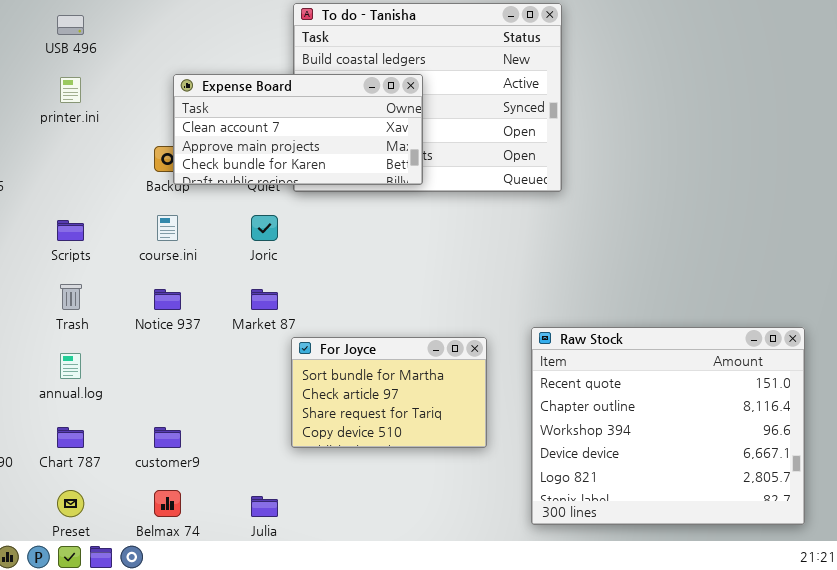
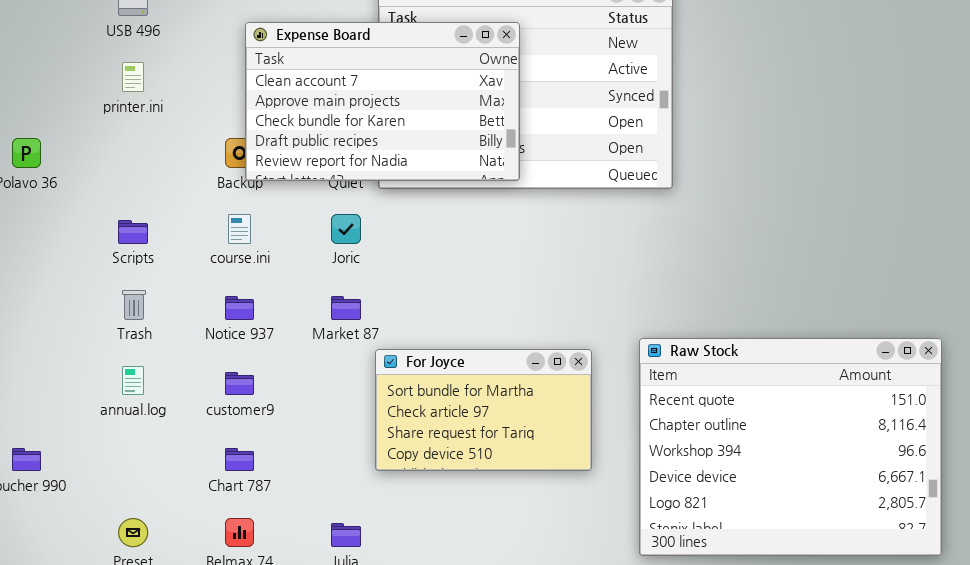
Expense Board: [173,74,423,185] -> [245,22,520,181], resized
Chart 787: [57,427,84,448] -> [225,448,254,471], moved
customer9: [154,427,181,448] -> [225,372,254,395], moved

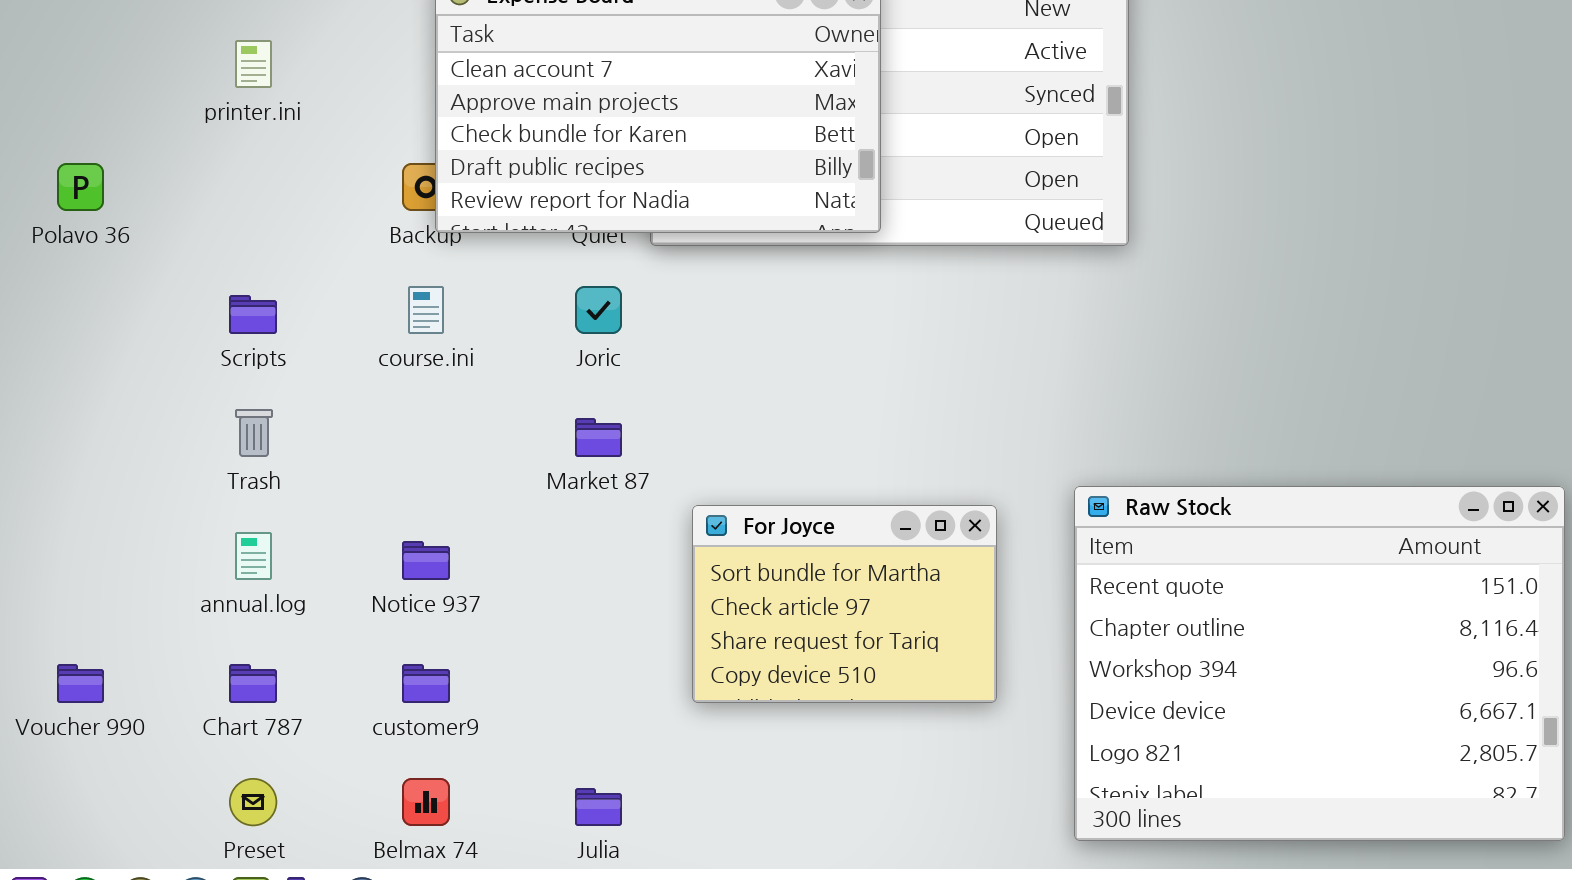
Notice 937: [225,296,254,320] -> [402,541,450,580], moved
For Joyce: [375,349,592,471] -> [692,505,997,703], resized
customer9: [225,372,254,395] -> [402,664,450,703], moved
Chart 787: [225,448,254,471] -> [229,664,277,703], moved

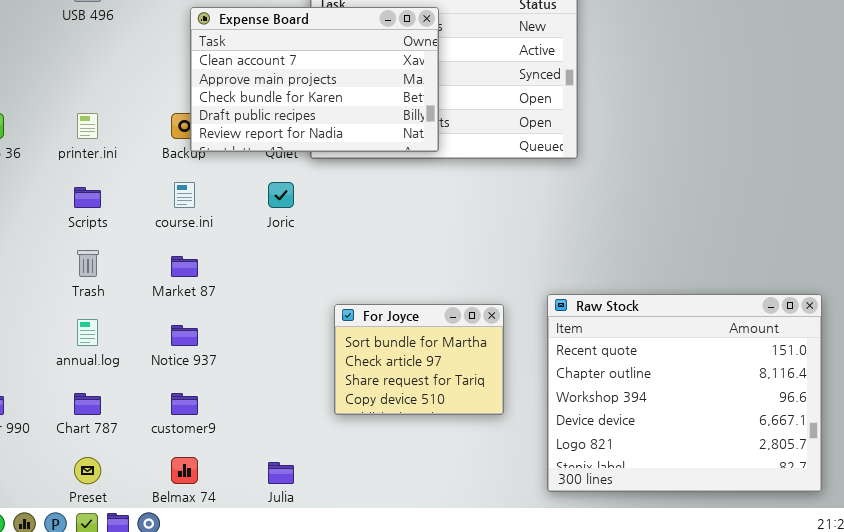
printer.ini: [235,40,272,88] -> [77,113,98,139], moved
Market 87: [575,418,622,457] -> [171,256,198,277], moved

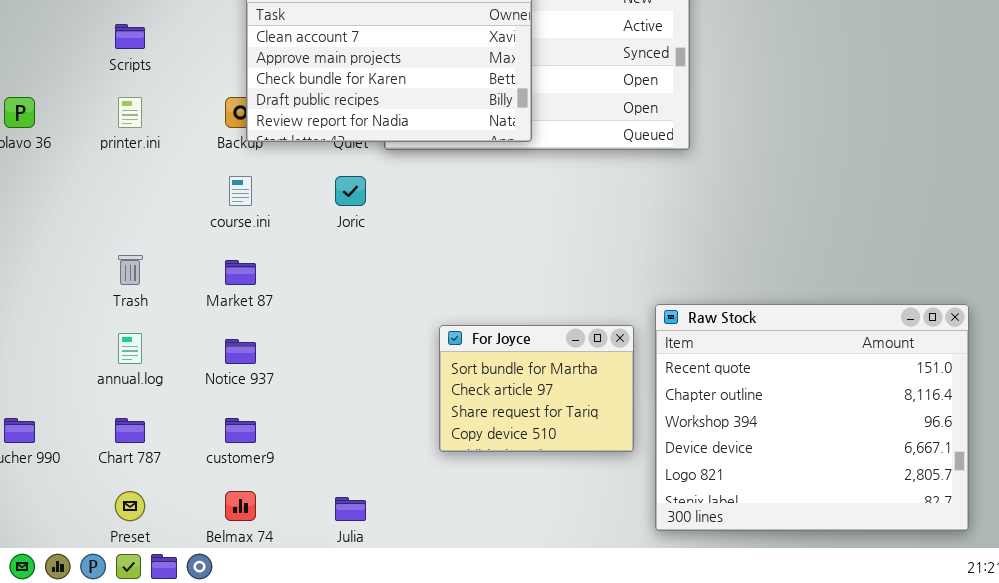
Scripts: [74,187,101,208] -> [115,24,145,49], moved
For Joyce: [334,304,504,415] -> [439,325,634,452], moved

